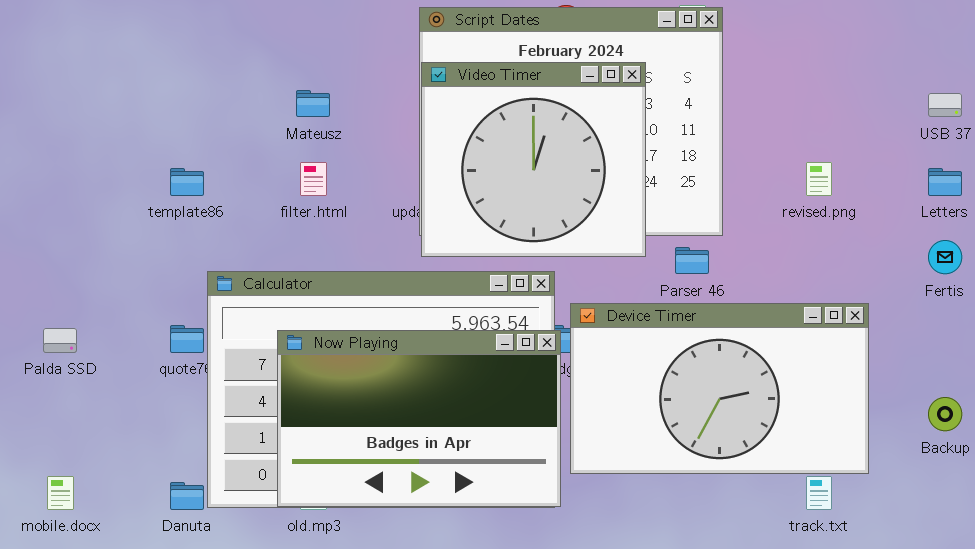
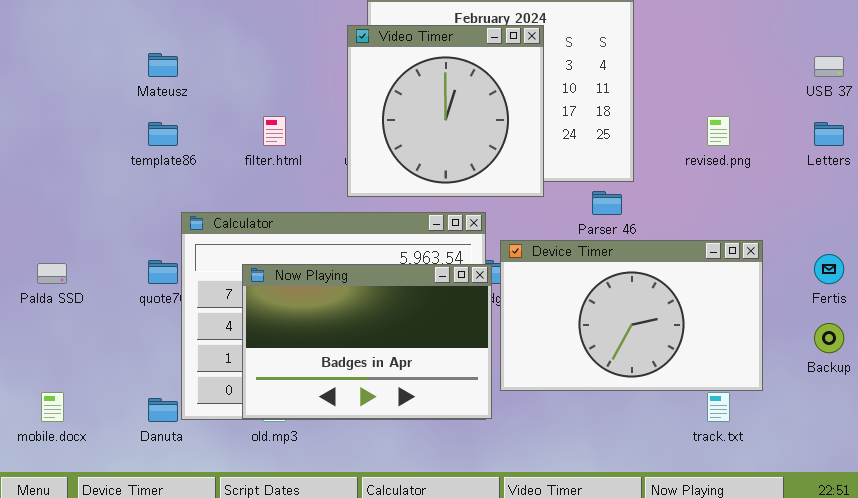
Video Timer: [421,62,646,257] -> [347,25,544,197], moved
Mateusz: [296,90,330,117] -> [148,53,178,77], moved
Fertis: [928,240,962,274] -> [814,254,844,284], moved

